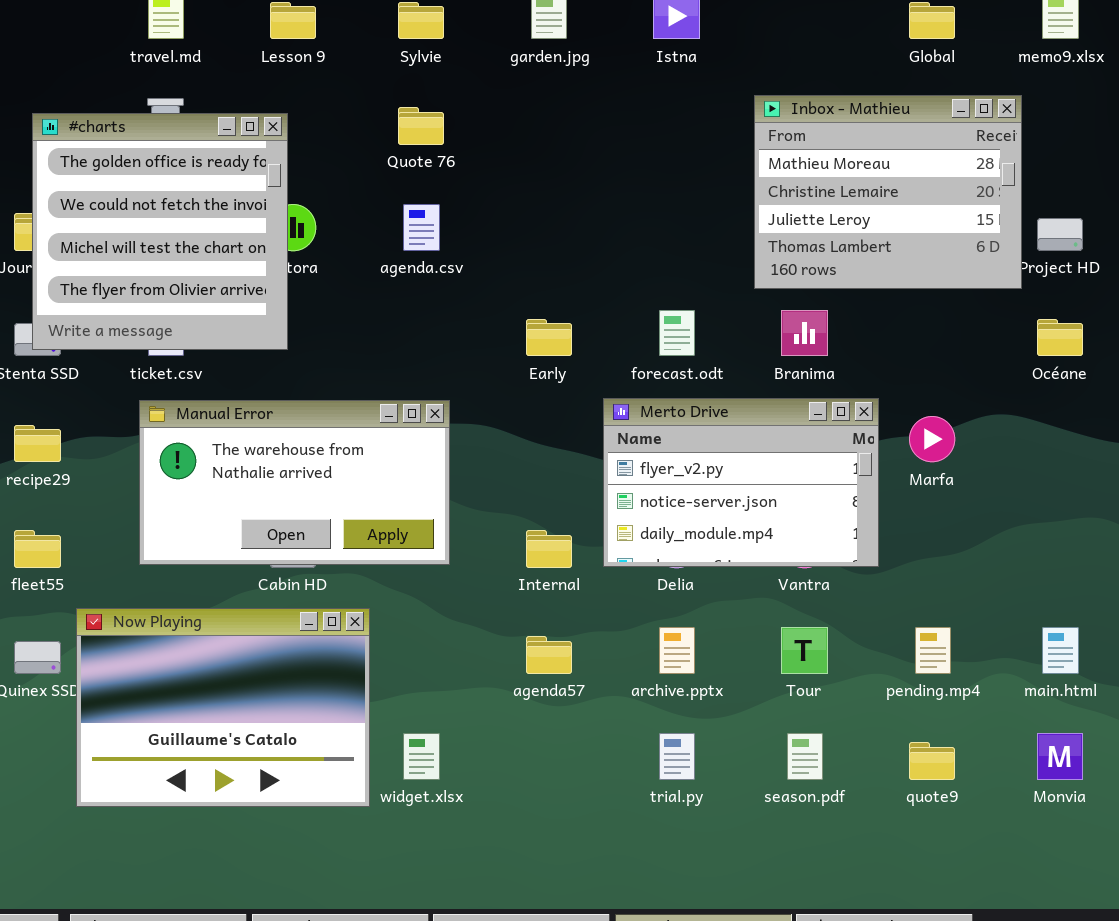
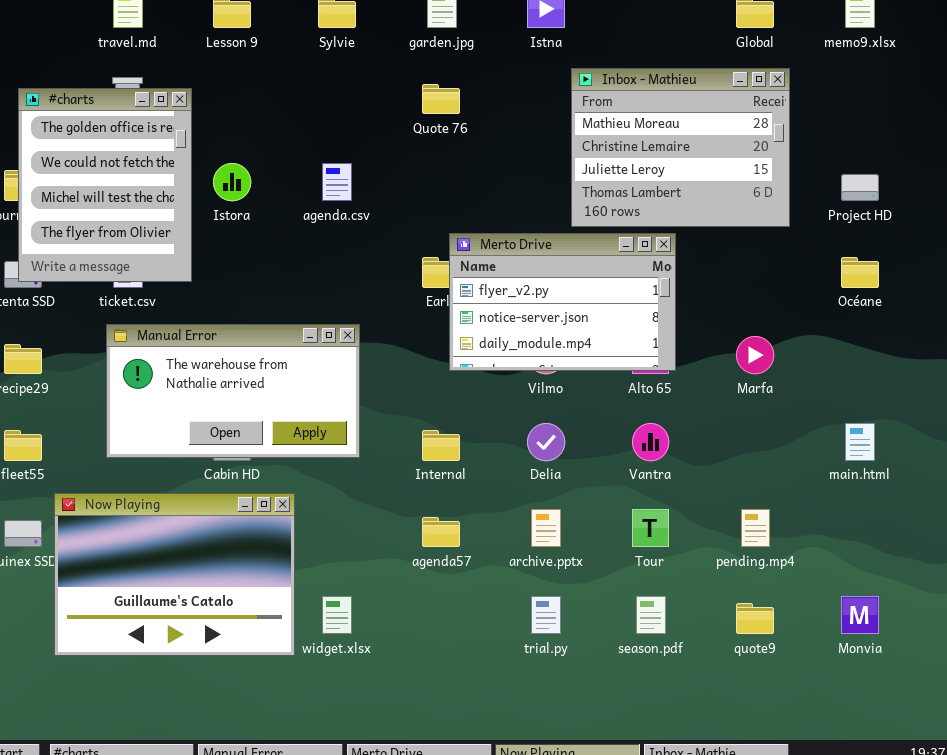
Inbox - Mathieu: [754,95,1022,289] -> [571,68,790,227], moved
Quote 76: [398,107,444,145] -> [422,84,460,114], moved
#charts: [32,113,288,350] -> [18,88,192,282], resized
Merto Drive: [603,398,879,567] -> [449,233,676,371], moved
main.html: [1042,627,1079,674] -> [845,423,875,461], moved

